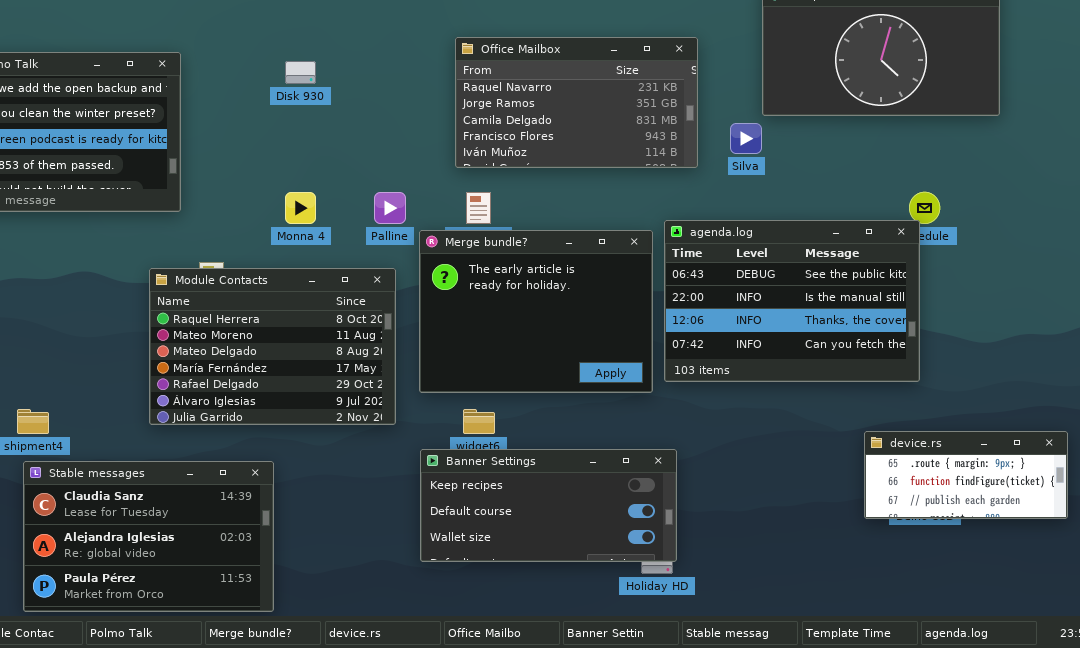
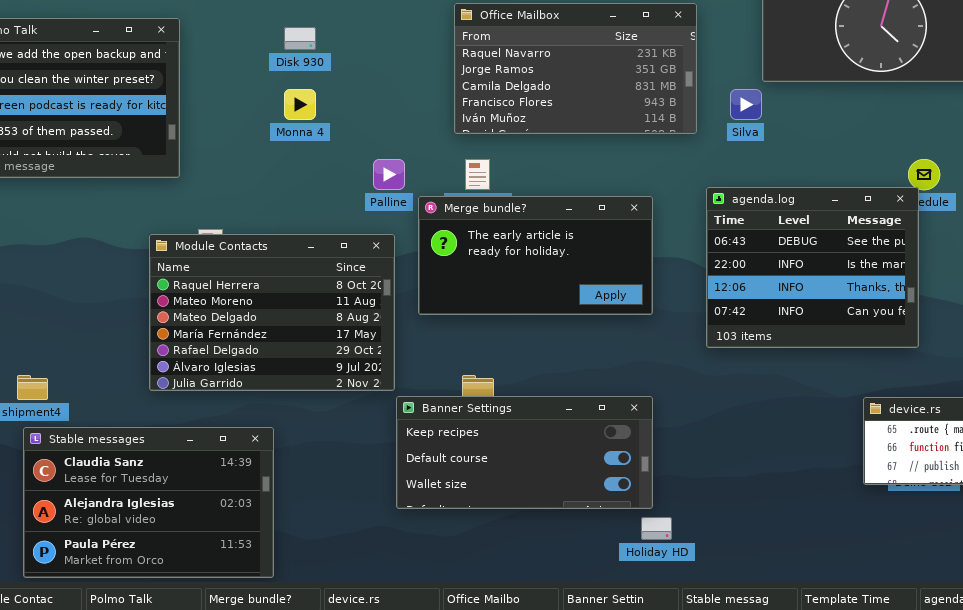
Monna 4: [285,192,316,224] -> [284,89,316,120], moved
agenda.log: [664,220,920,382] -> [706,187,919,348], resized
Merge bundle?: [419,230,653,393] -> [418,196,653,315], resized
Banner Settings: [420,449,677,562] -> [396,396,653,509], moved

